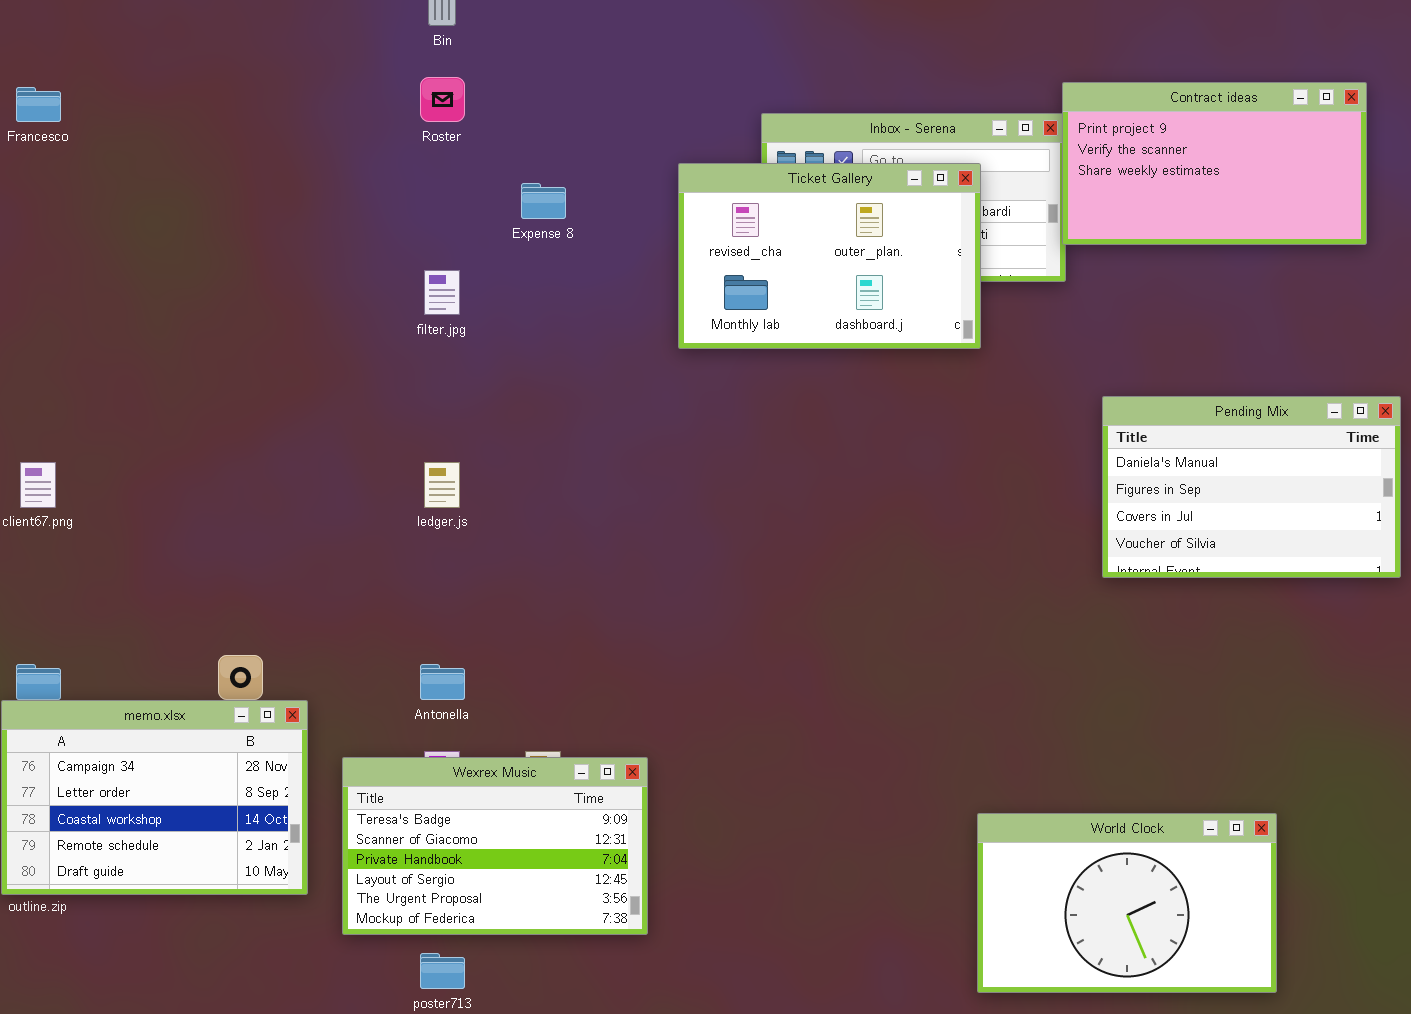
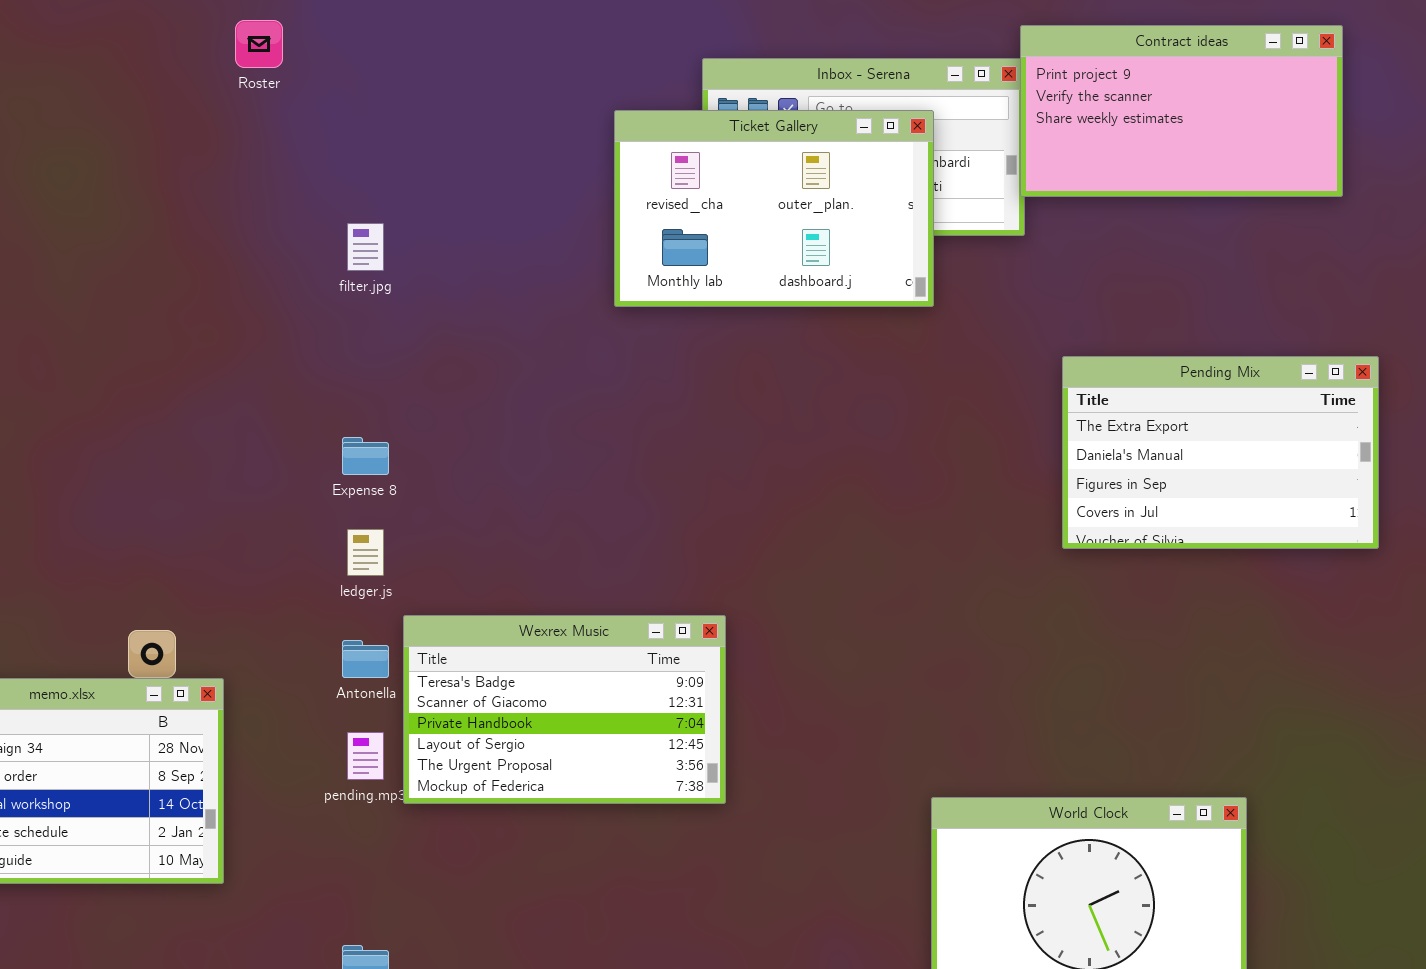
Roster: [420,77,465,122] -> [235,20,283,68], moved
Expense 8: [521,183,566,219] -> [342,437,389,475], moved
Pending Mix: [1102,396,1401,578] -> [1062,356,1379,549], scrolled up 1 row
ledger.js: [424,462,460,508] -> [347,529,384,576], moved
Wexrex Music: [342,757,648,935] -> [403,615,726,804], moved

